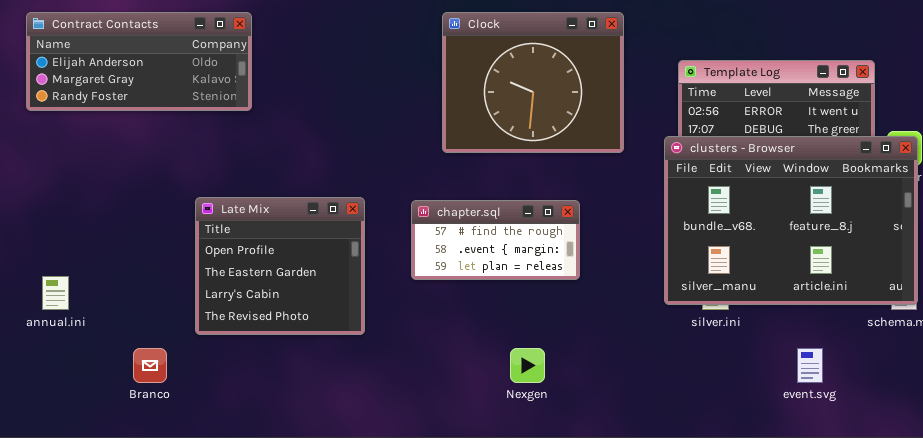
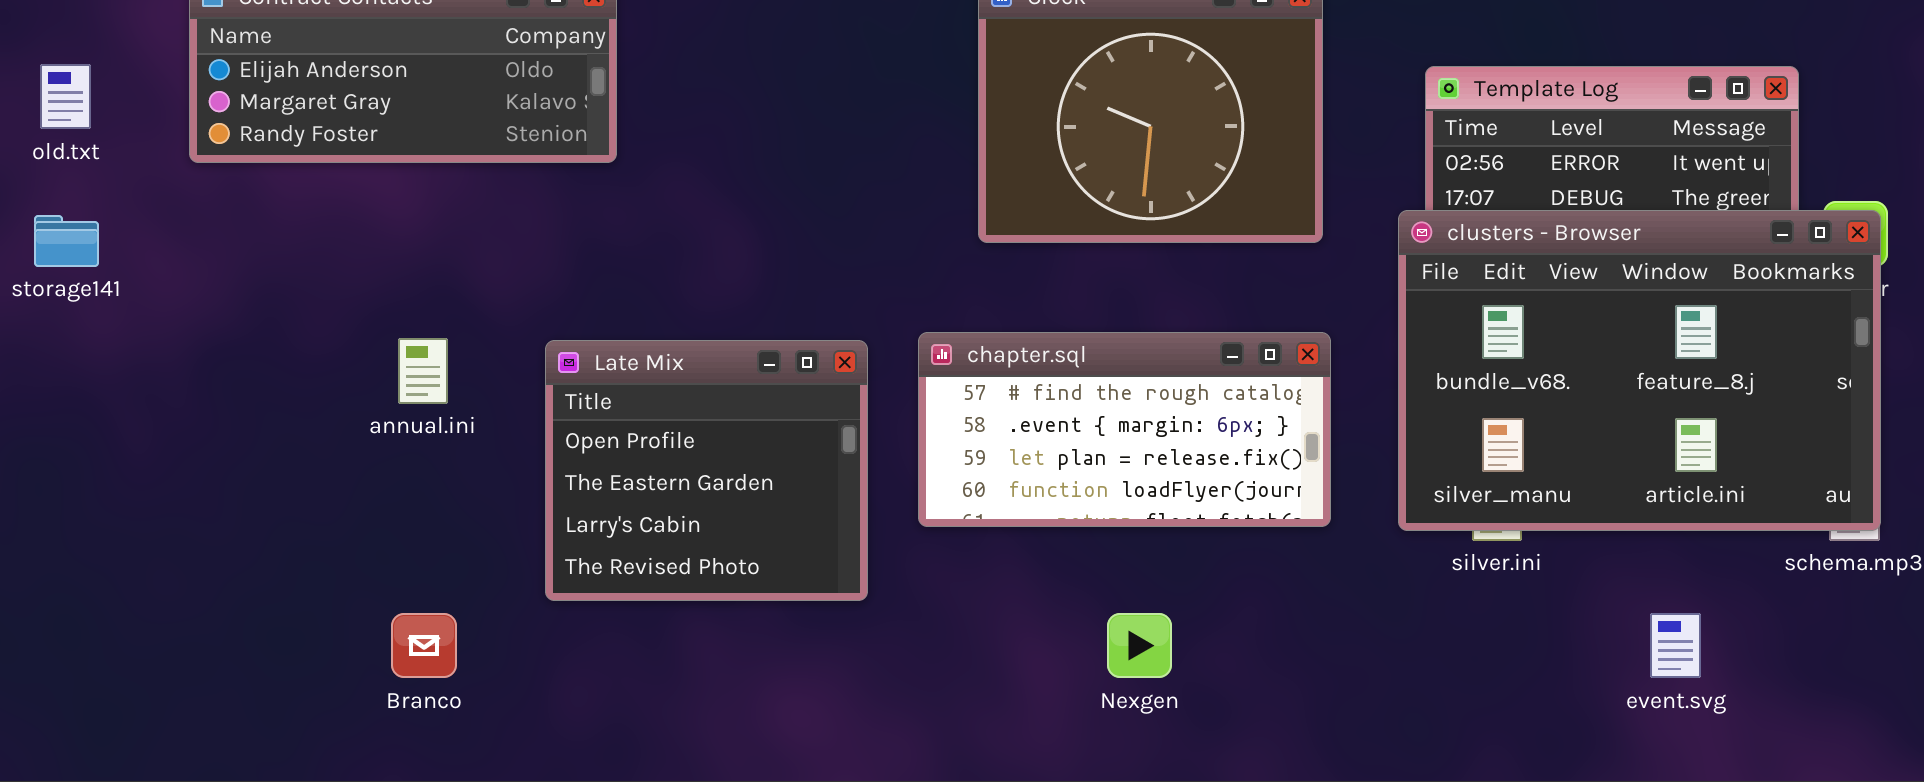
Late Mix: [195,197,365,335] -> [545,340,868,601], moved
chapter.sql: [411,200,580,280] -> [918,332,1331,527], resized
annual.ini: [42,276,69,310] -> [398,338,448,404], moved

